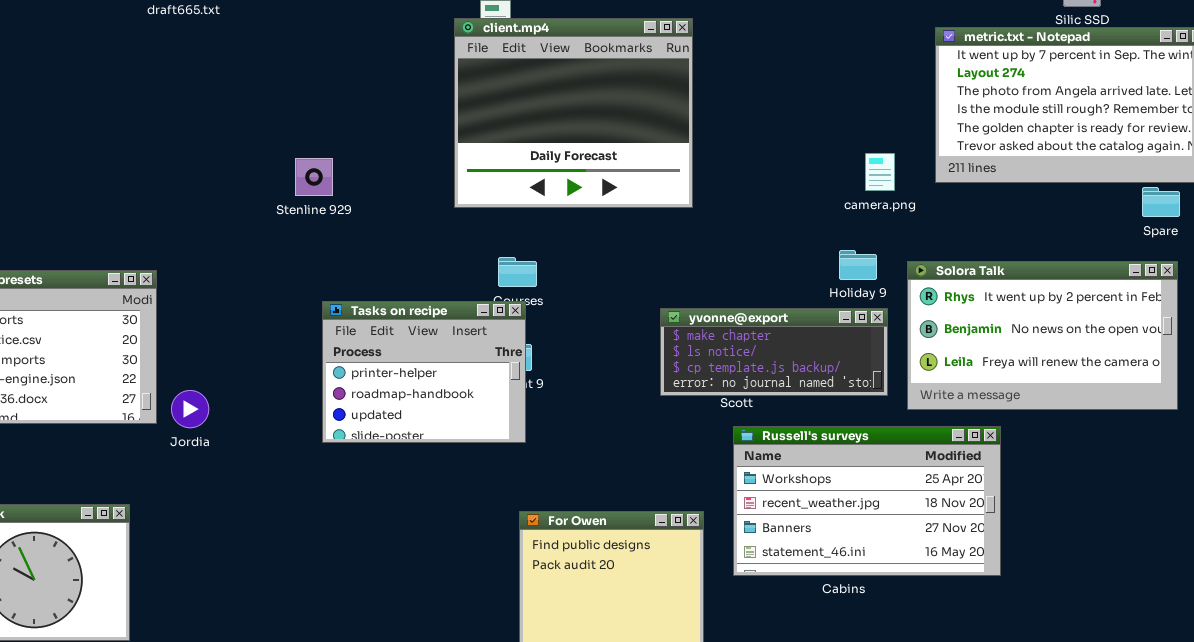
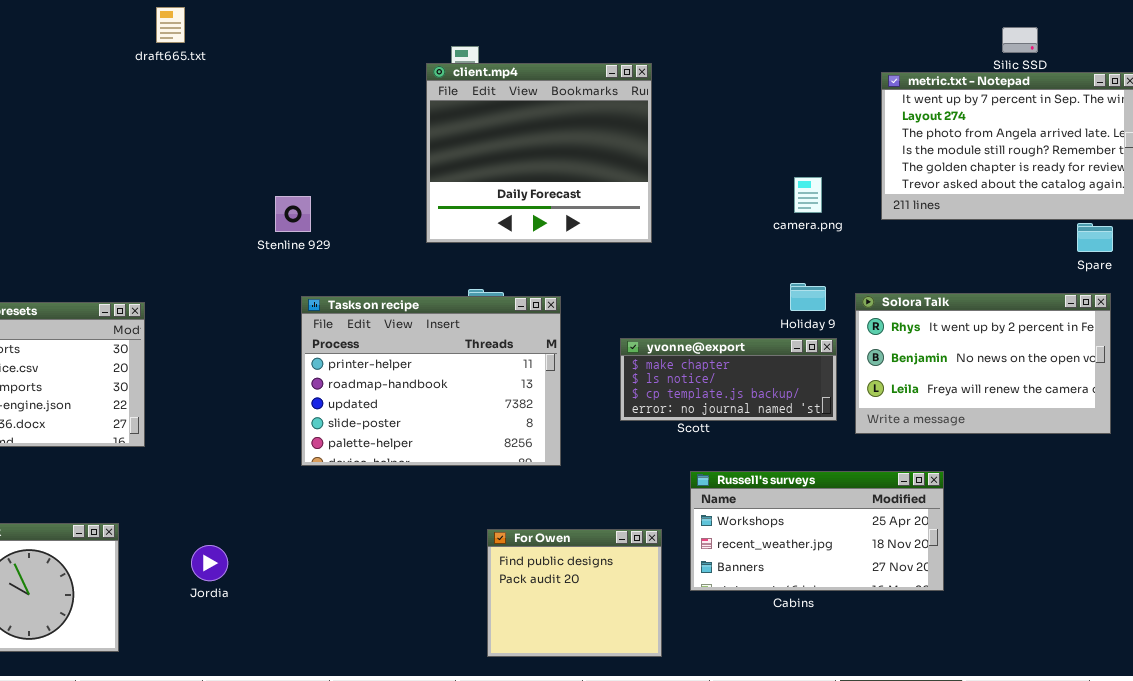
camera.png: [865,153,895,191] -> [794,177,822,213], moved
Tasks on recipe: [322,301,526,443] -> [301,296,561,466], resized
Jordia: [171,390,209,428] -> [191,545,228,581], moved
Russell's surveys: [733,426,1001,576] -> [690,471,944,591], resized

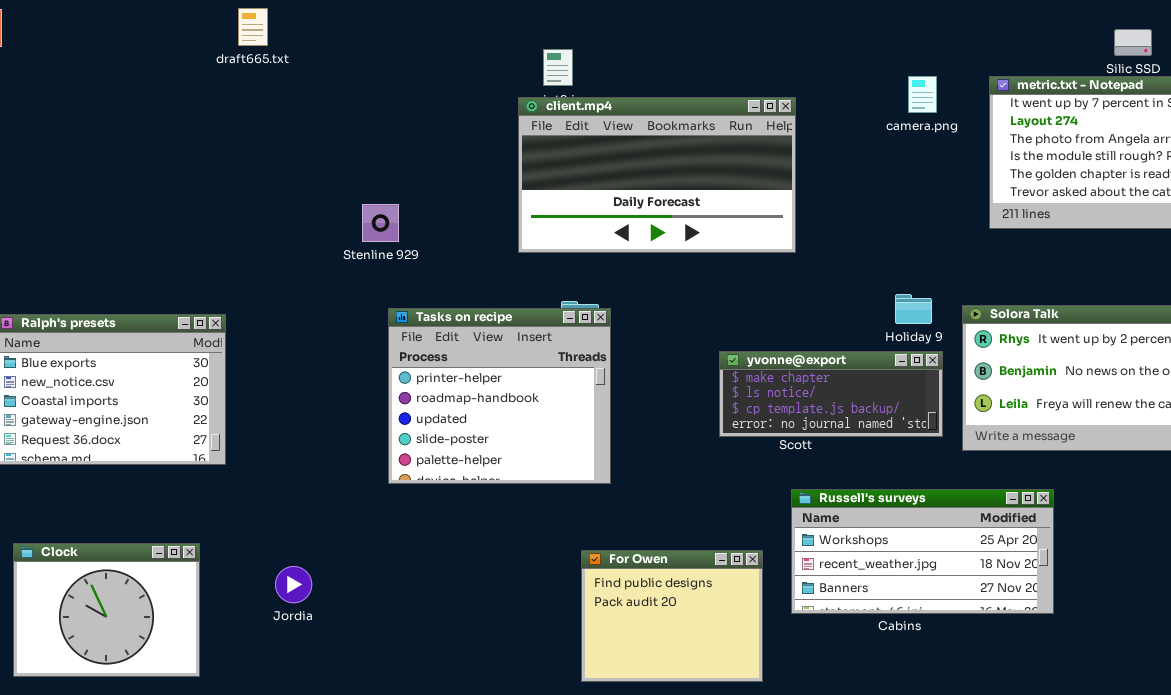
client.mp4: [426,63,652,243] -> [518,97,796,253], resized
camera.png: [794,177,822,213] -> [908,76,937,113], moved
Tasks on recipe: [301,296,561,466] -> [388,308,611,484], resized

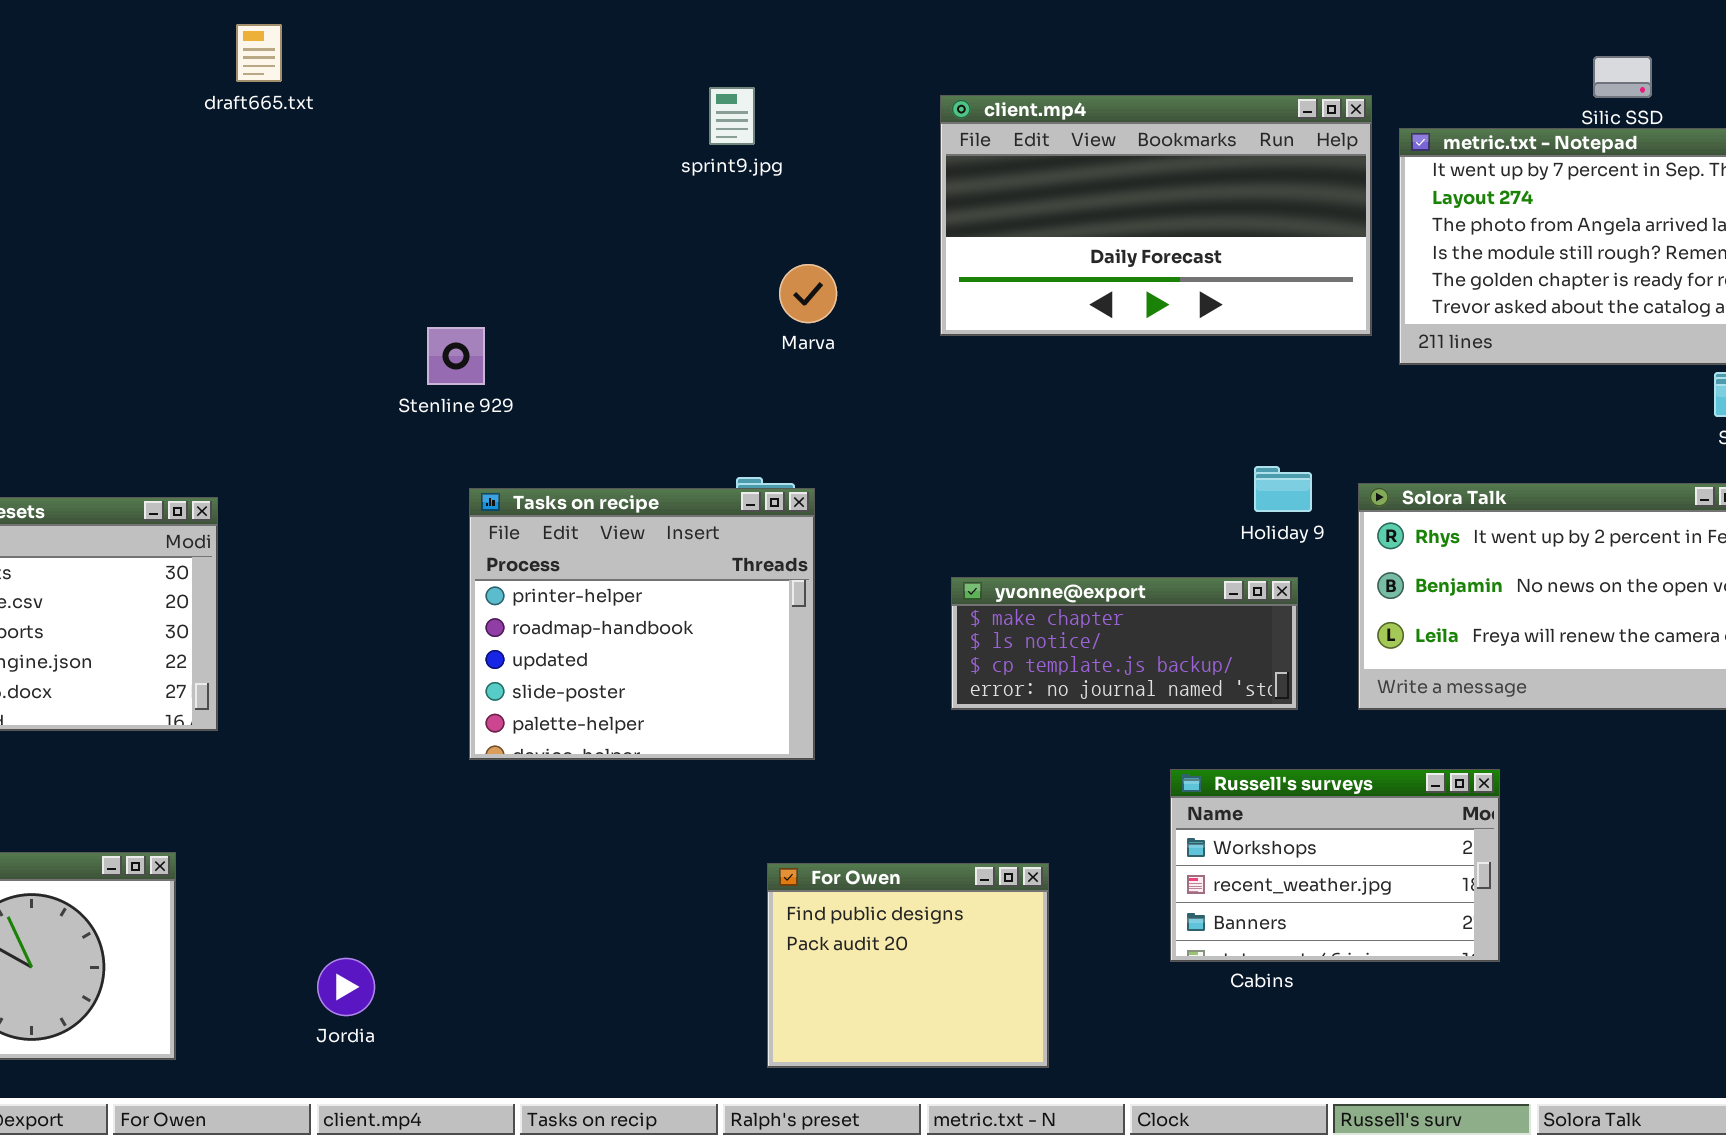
client.mp4: [518,97,796,253] -> [940,95,1372,336], moved
yvonne@export: [719,351,943,437] -> [951,577,1298,710], moved
Russell's surveys: [791,489,1054,614] -> [1170,769,1500,962], resized
Jordia: [275,566,312,603] -> [317,958,375,1016], moved

